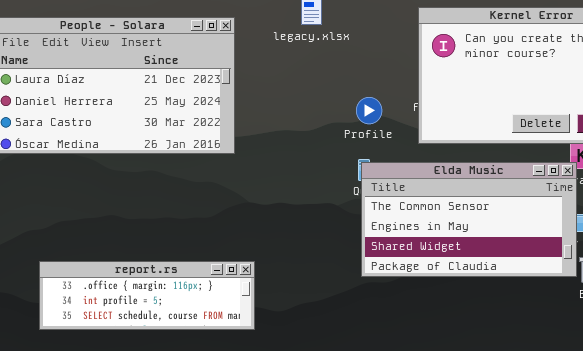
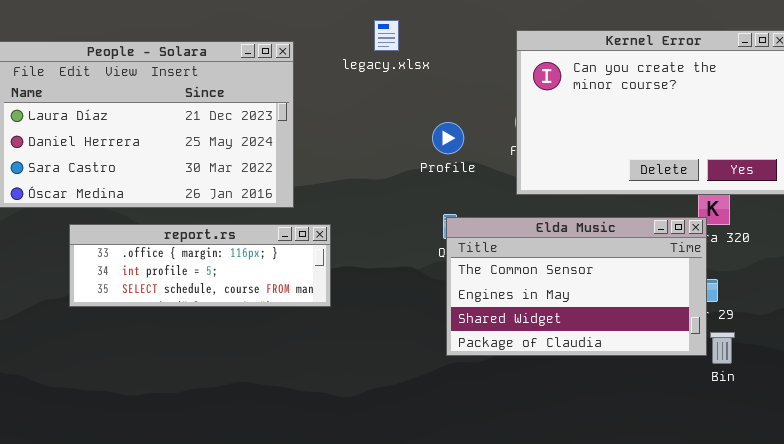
Profile: [356,97,382,124] -> [432,122,464,154], moved
report.rs: [39,261,255,330] -> [69,224,331,307], moved

